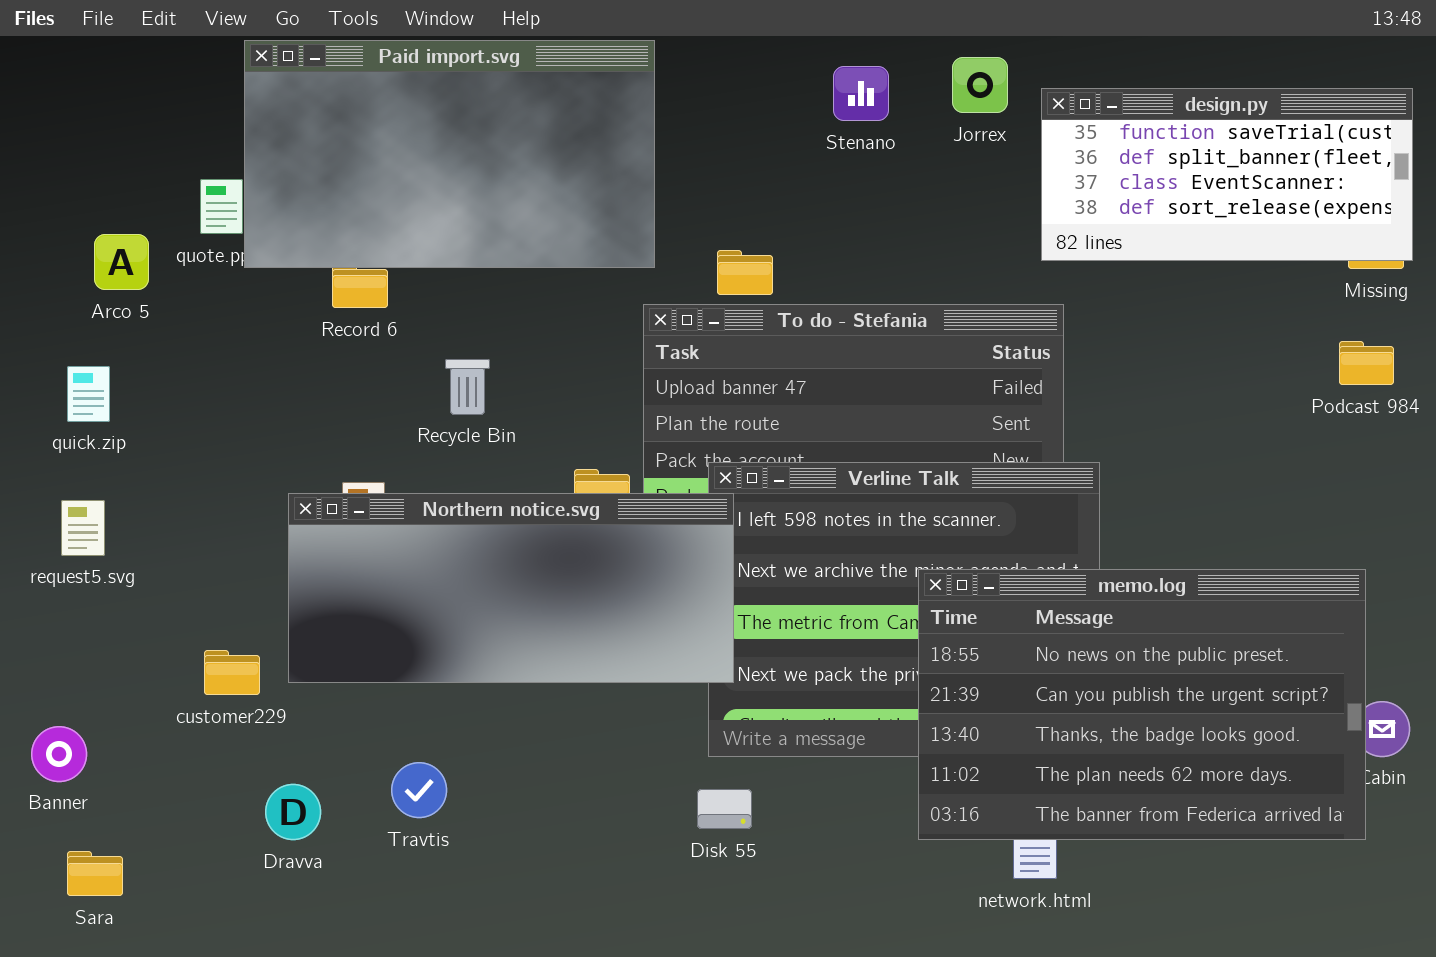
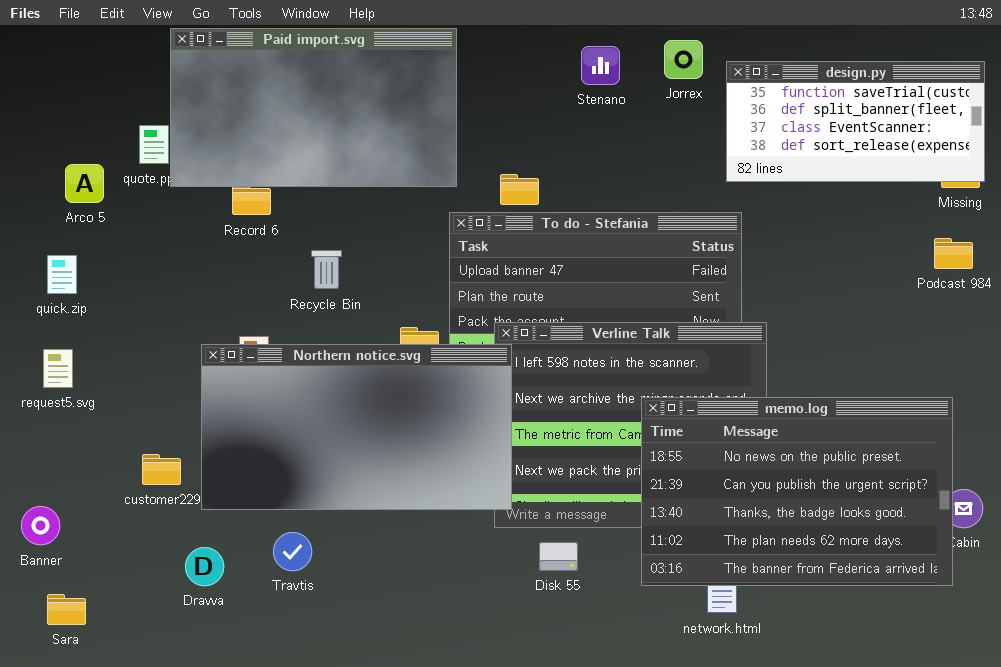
Northern notice.svg: [288,493,734,683] -> [201,344,512,510], resized
Disk 55: [697,789,752,829] -> [539,542,578,571], moved

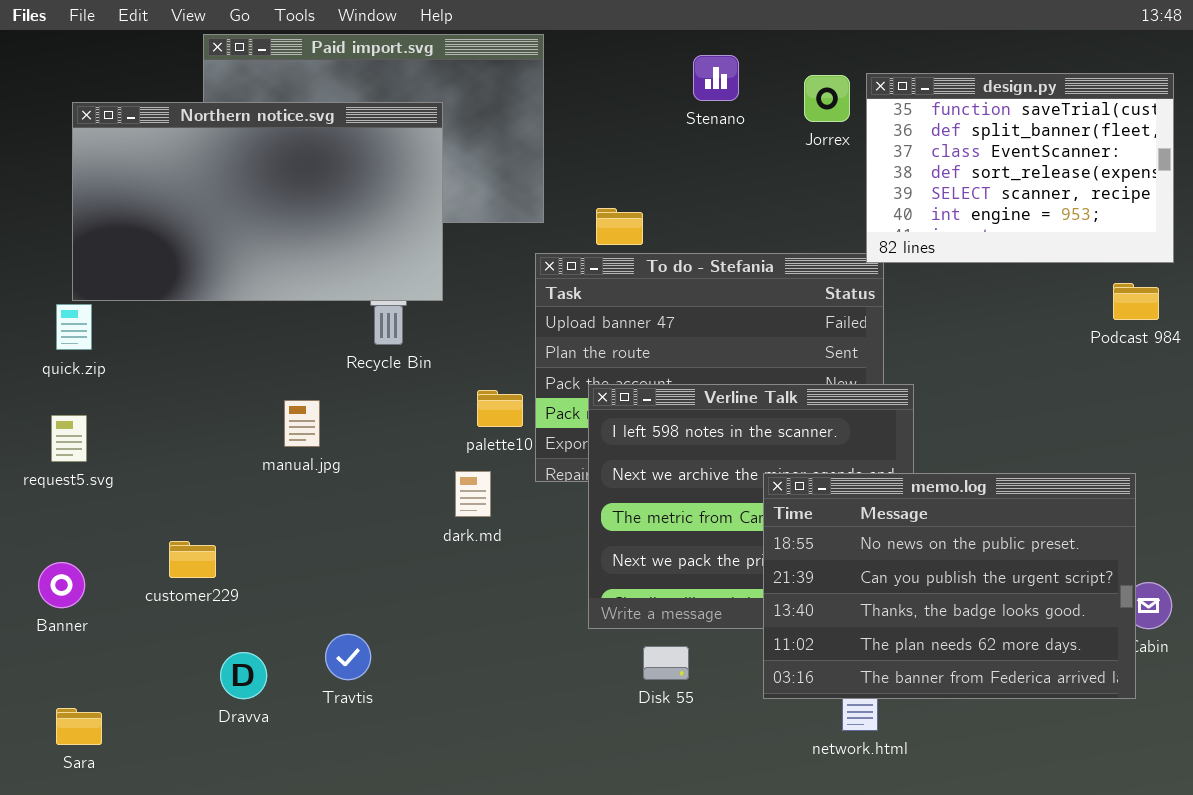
Jorrex: [664,40,703,79] -> [804,75,850,122], moved
design.py: [726,61,985,182] -> [866,73,1174,263], resized
Northern notice.svg: [201,344,512,510] -> [72,102,443,301], moved
Banner: [21,506,60,545] -> [38,562,85,608], moved

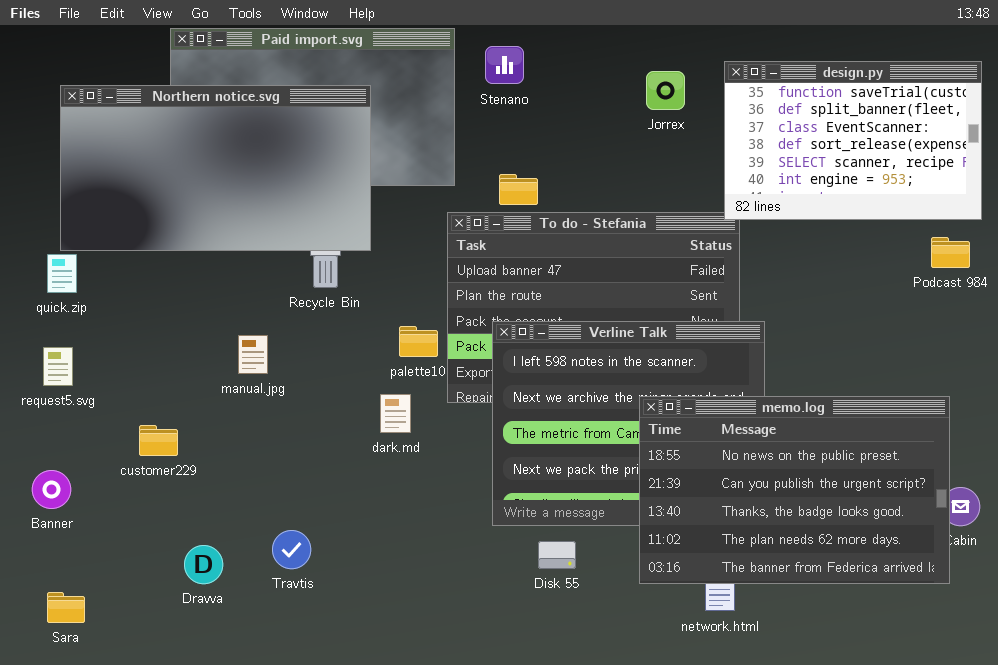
Stenano: [693,55,739,101] -> [485,46,524,84], moved
Jorrex: [804,75,850,122] -> [646,71,685,110], moved
customer229: [169,541,216,578] -> [139,425,178,456], moved

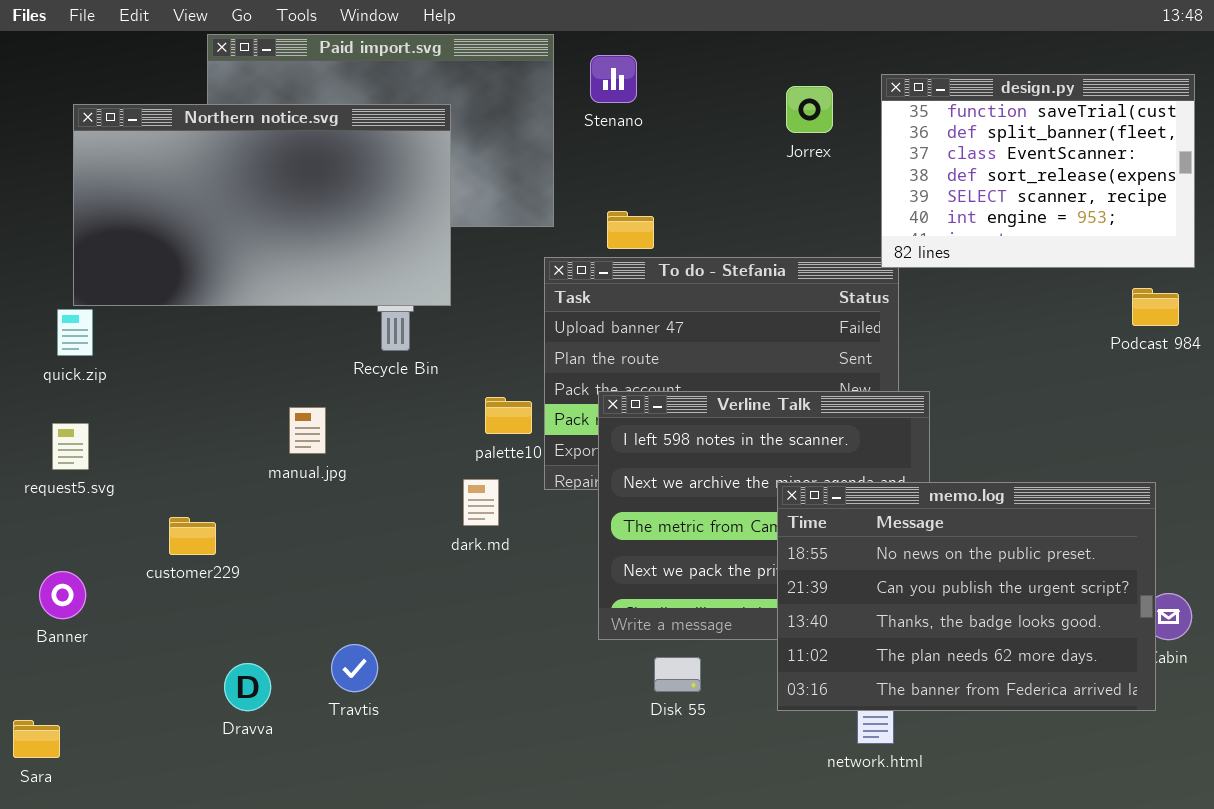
Sara: [47,592,85,623] -> [13,720,60,758], moved

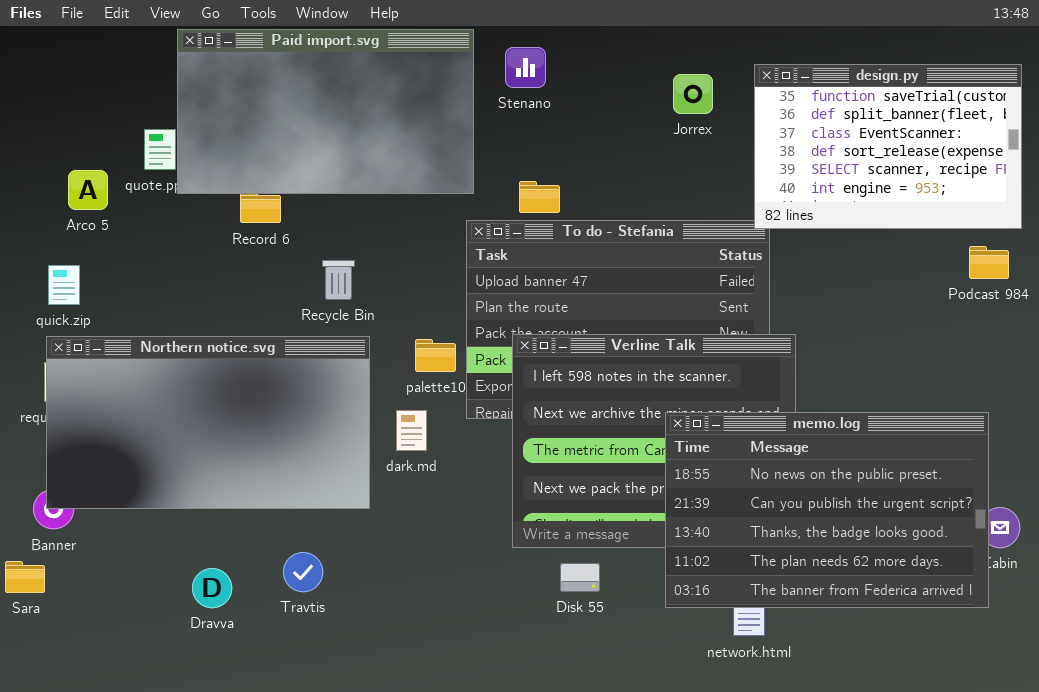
Northern notice.svg: [73,104,451,306] -> [46,336,370,509], moved
Sara: [13,720,60,758] -> [5,561,45,593], moved

